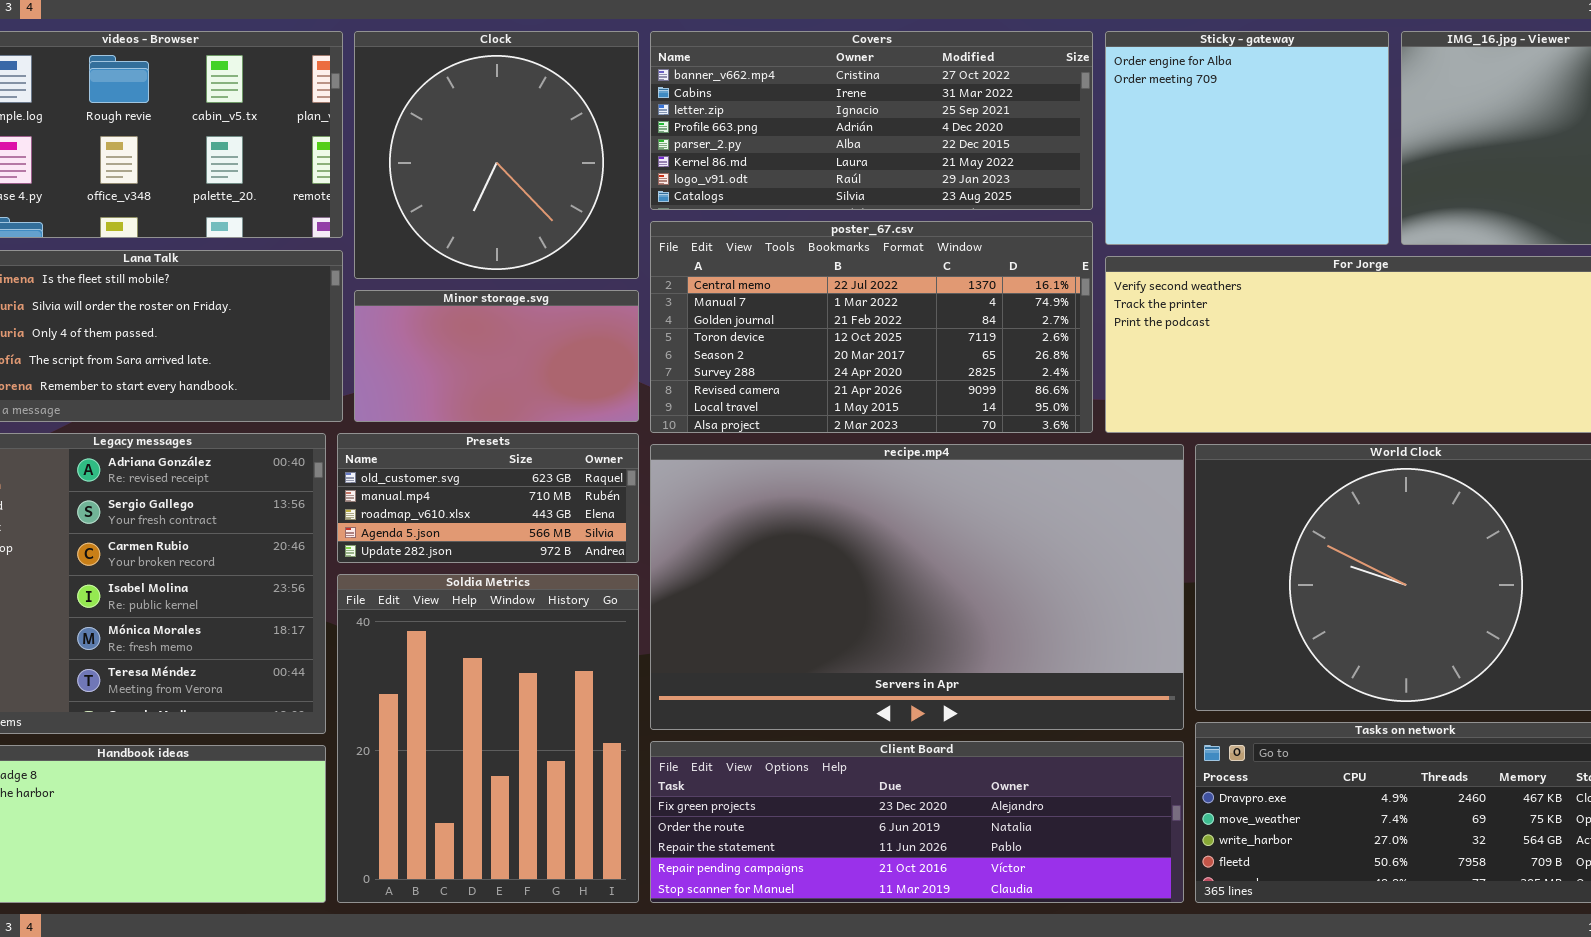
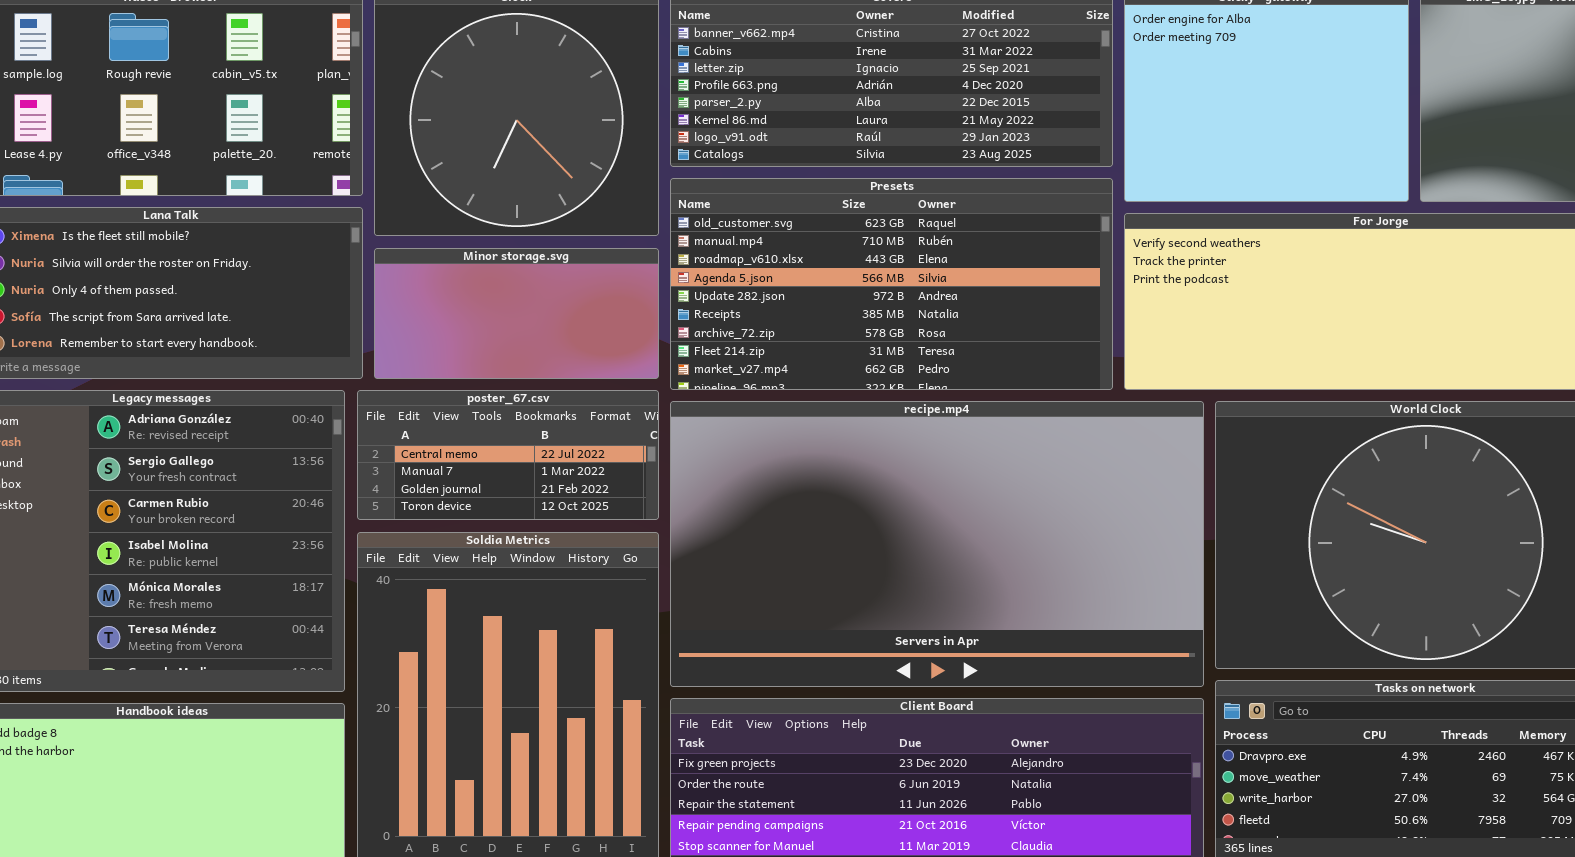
poster_67.csv: [650,221,1093,433] -> [357,390,659,520], moved, resized
Presets: [337,433,639,563] -> [670,178,1113,390], moved, resized

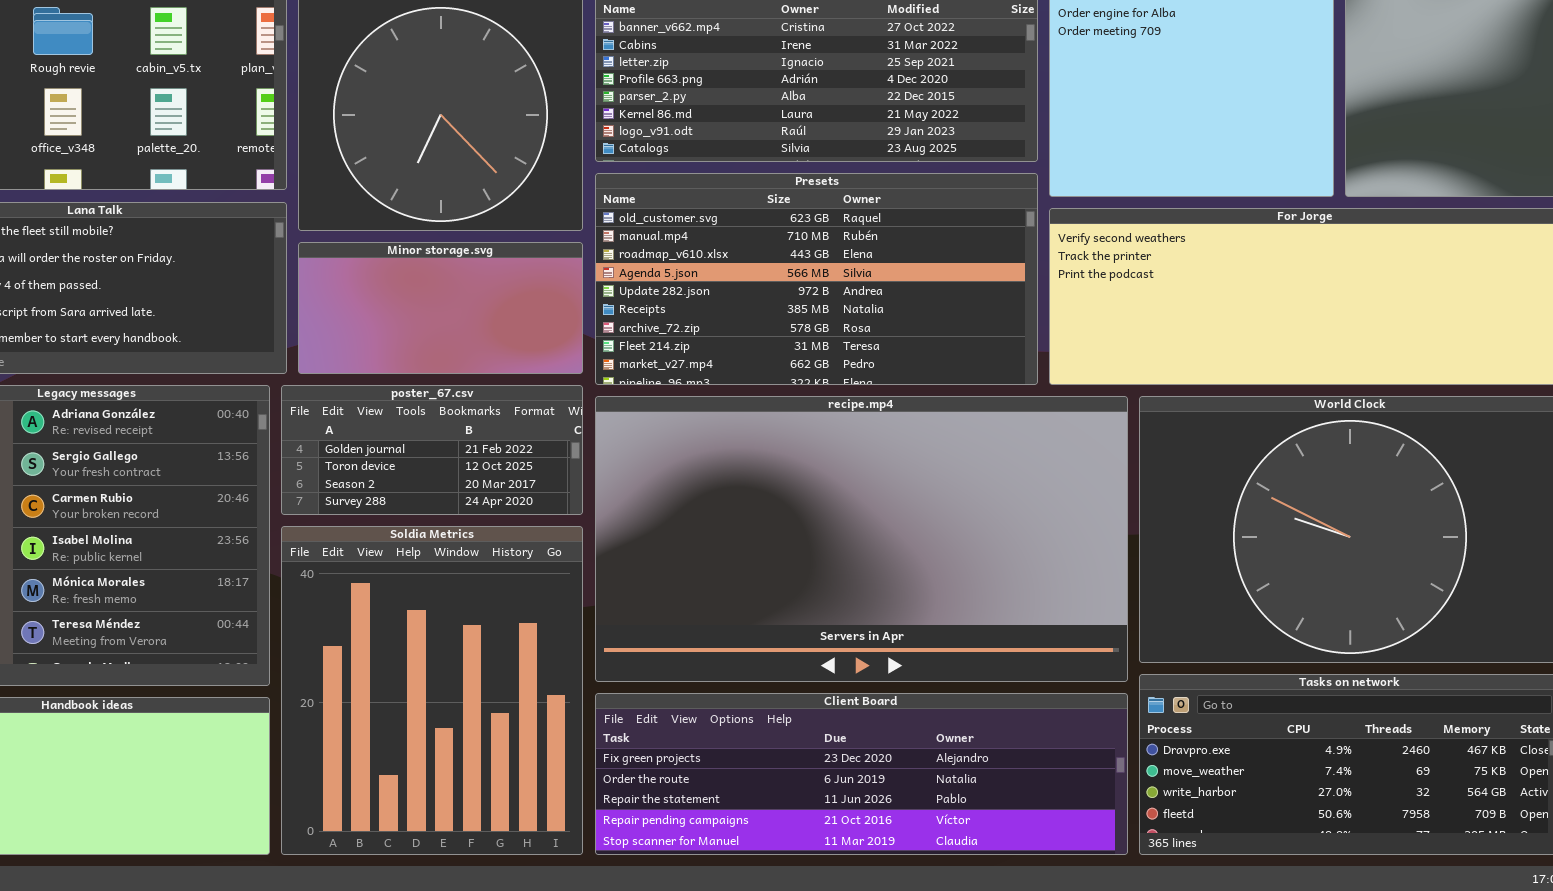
poster_67.csv: [357,390,659,520] -> [281,385,583,515], scrolled down 2 rows

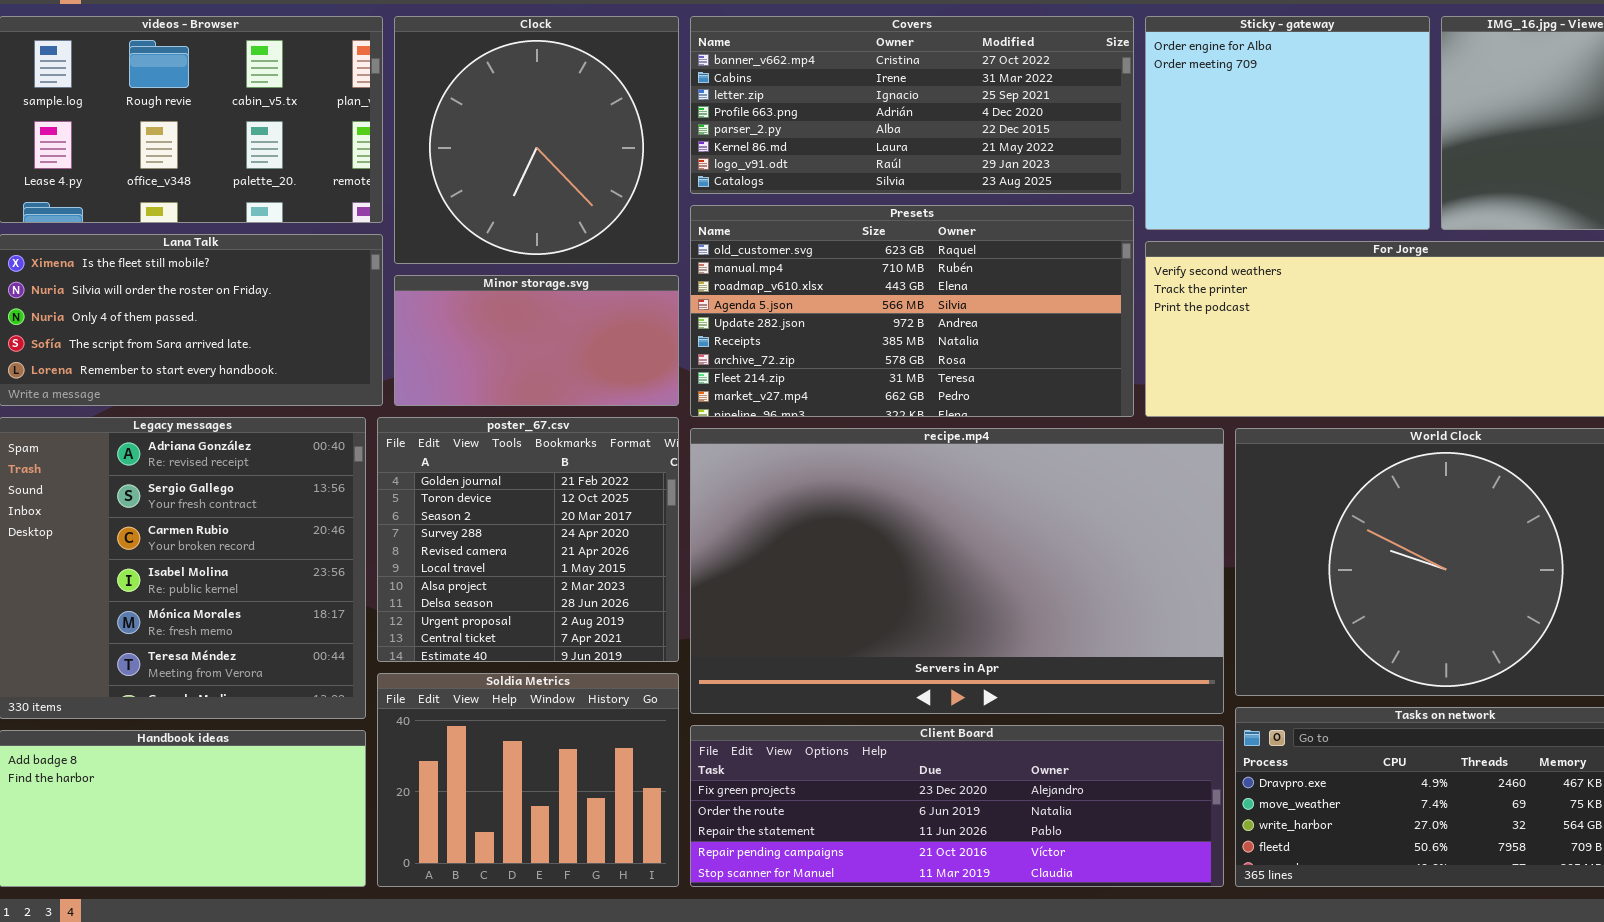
poster_67.csv: [281,385,583,515] -> [377,417,679,662], resized
Soldia Metrics: [281,526,583,855] -> [377,673,679,887], resized

